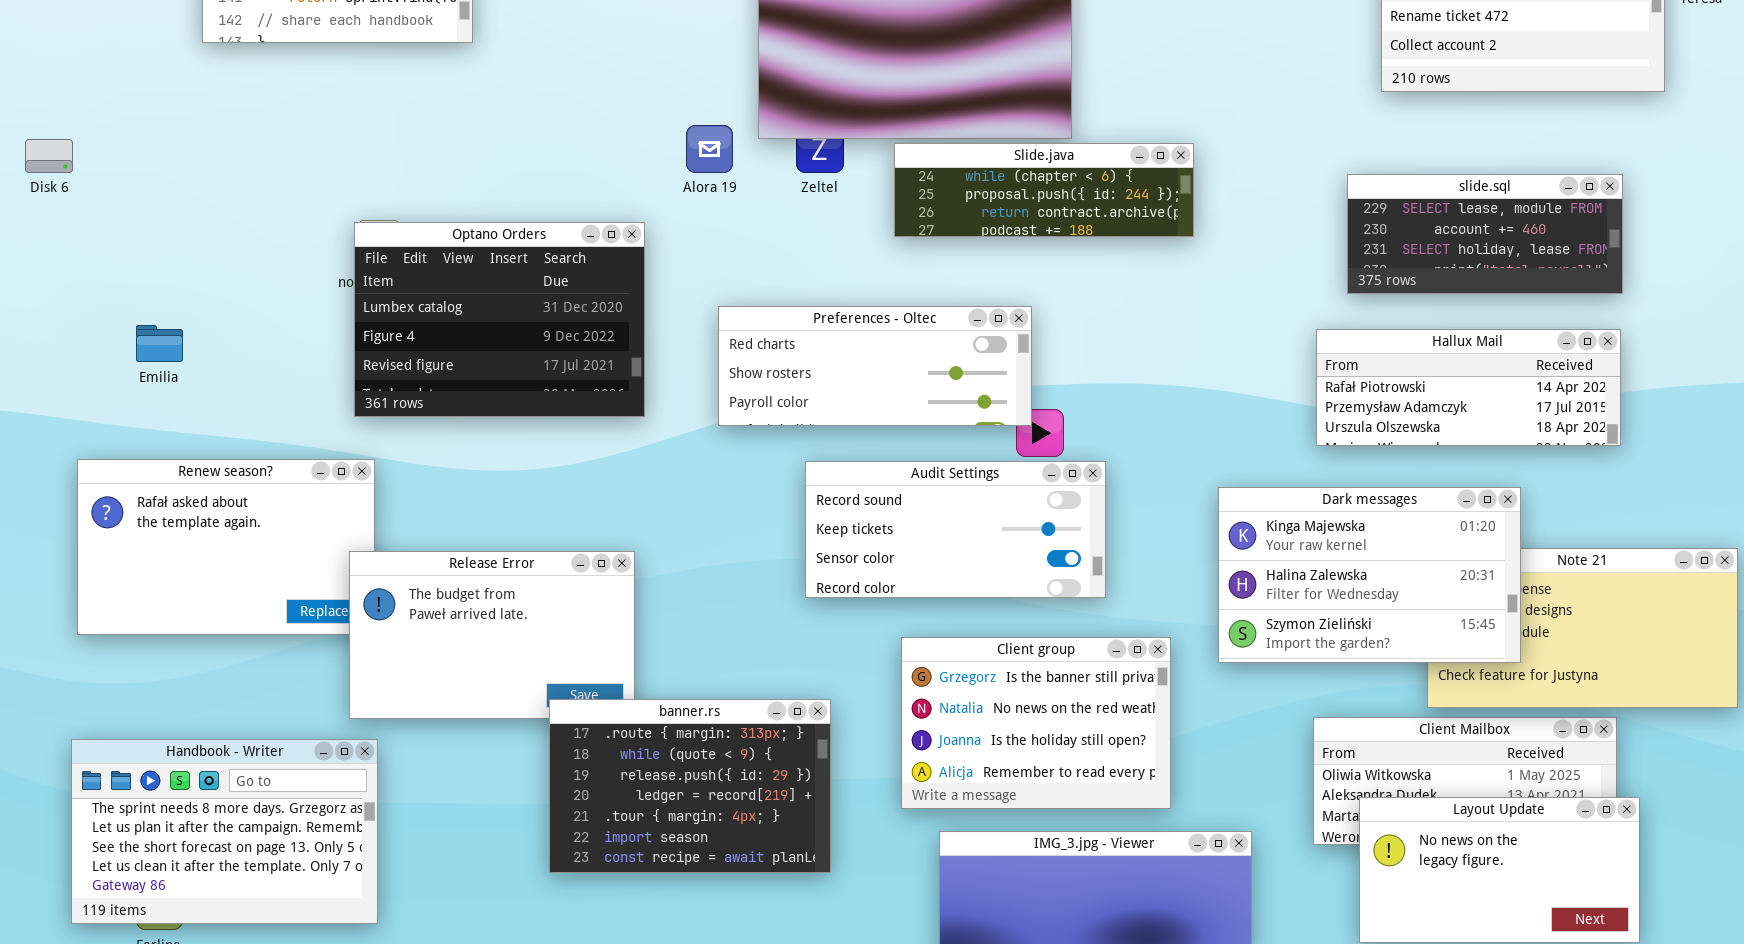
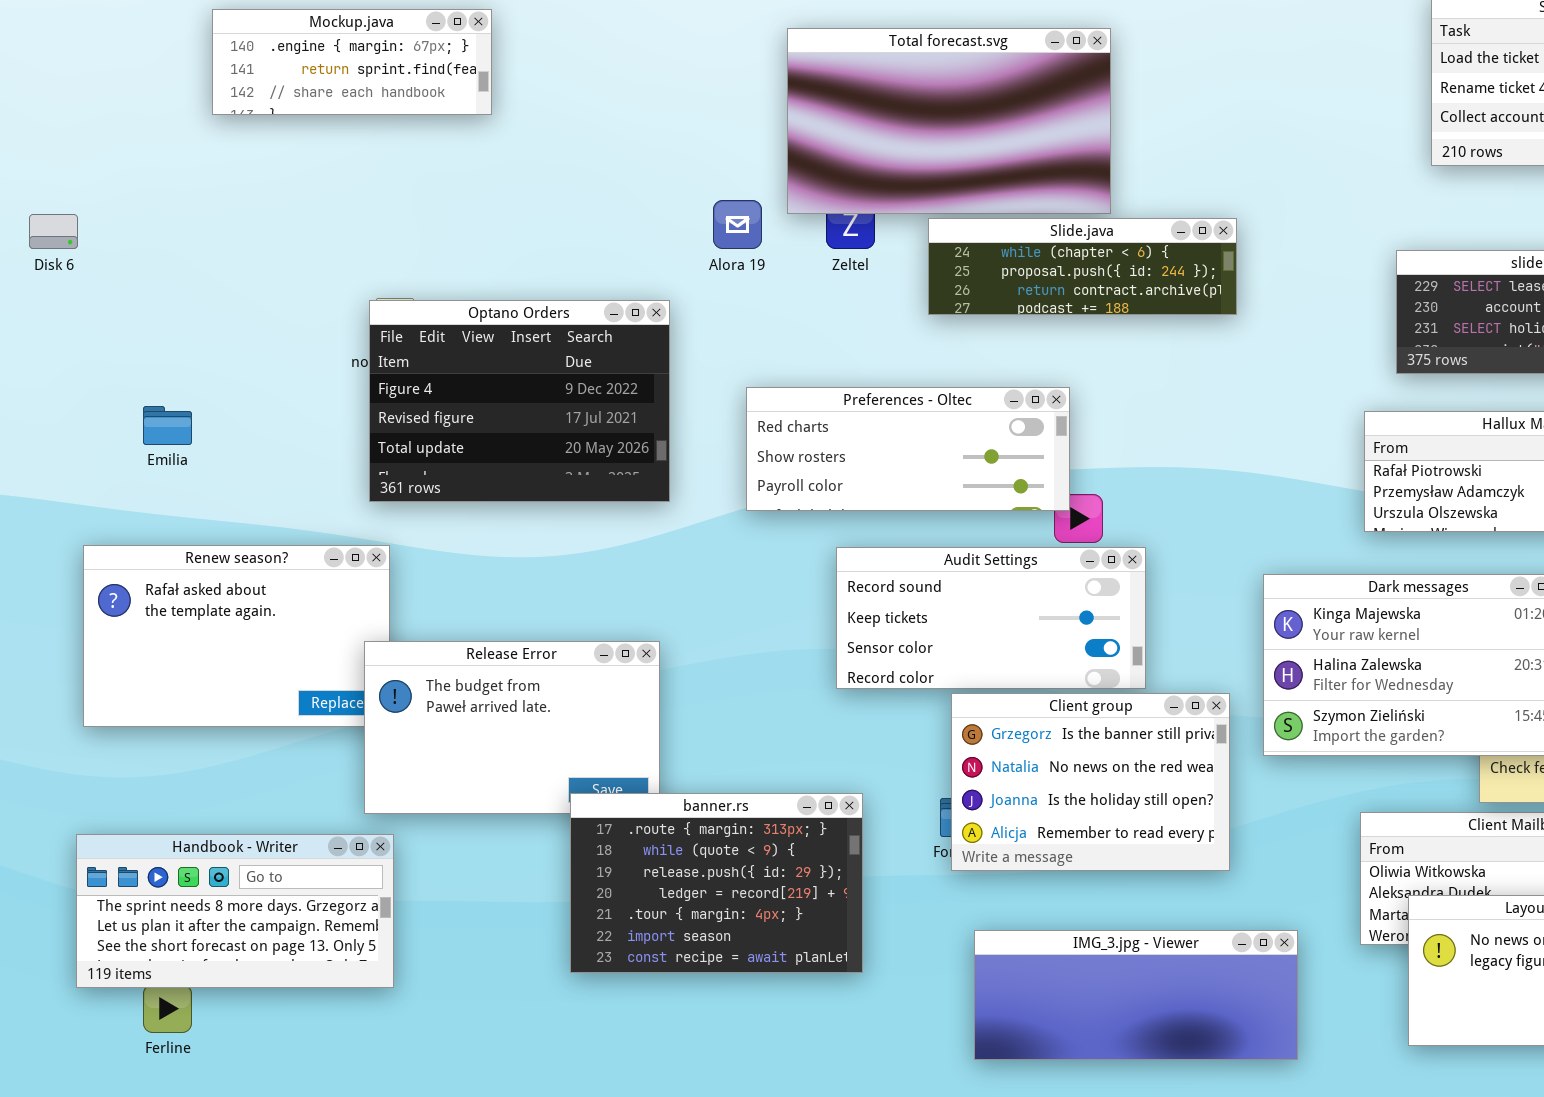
Optano Orders: [354,222,645,417] -> [369,300,670,502], scrolled down 1 row
Client group: [901,637,1171,809] -> [951,693,1230,871], moved
Handbook - Writer: [71,739,378,924] -> [76,834,394,988], resized

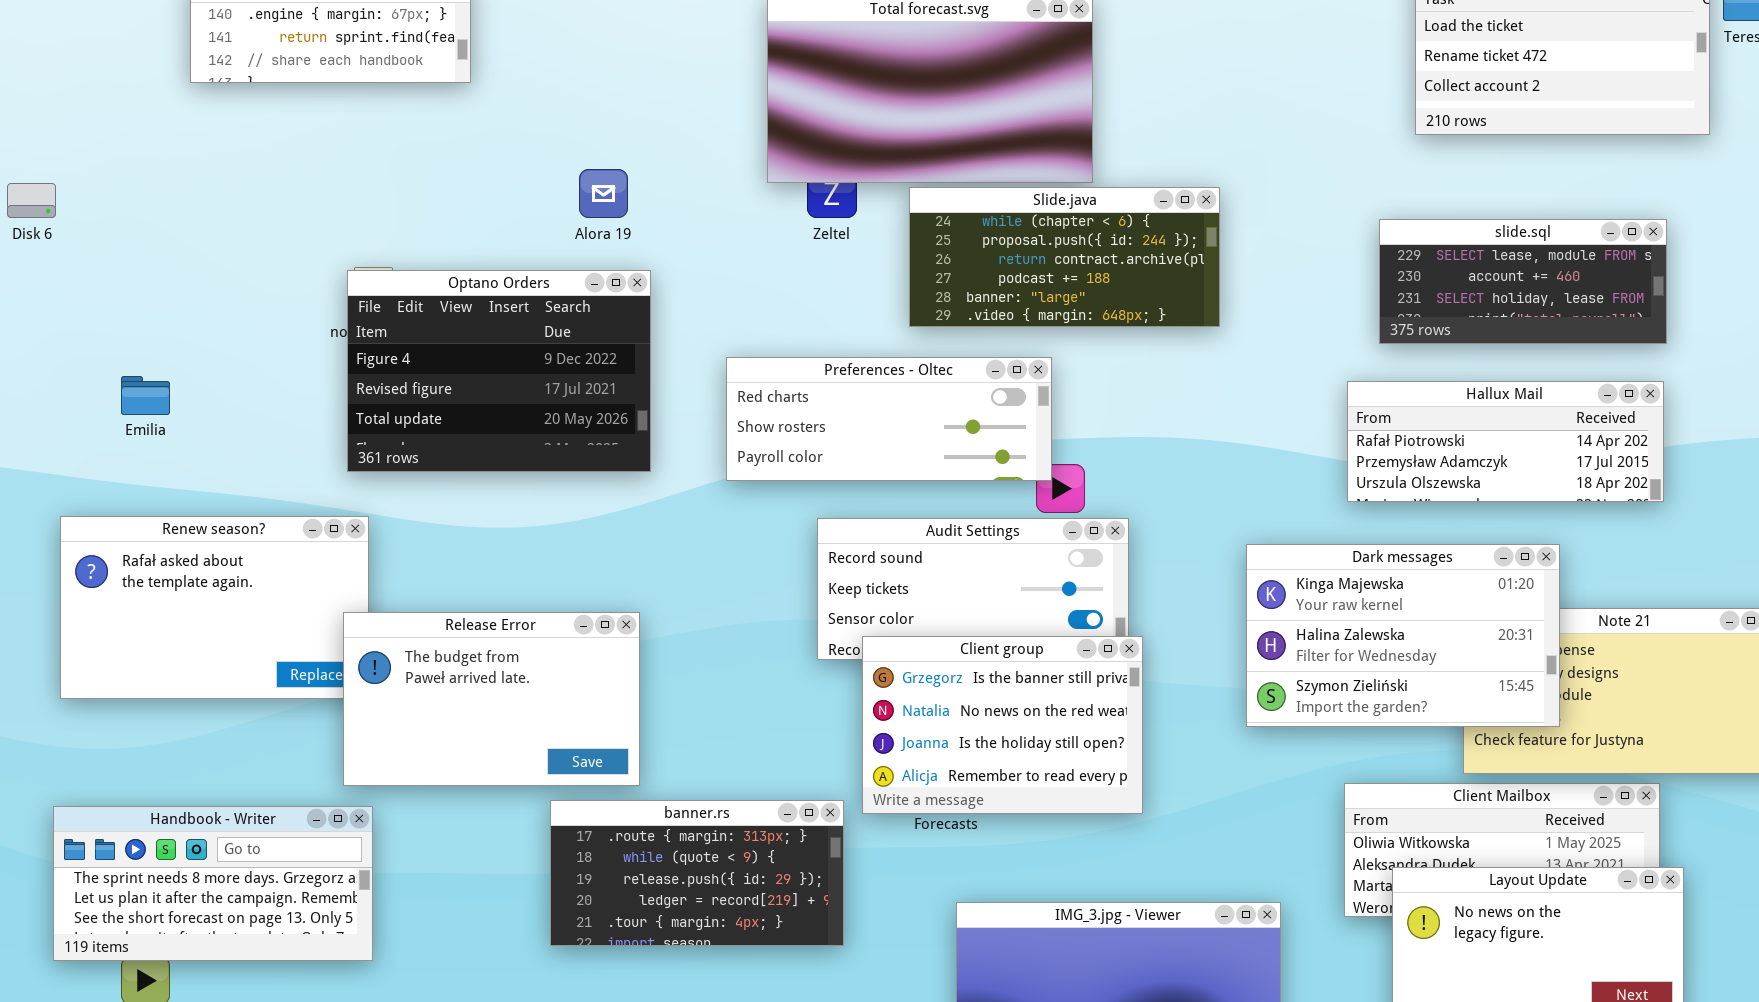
Alora 19: [713,200,762,249] -> [579,169,628,218], moved
Slide.java: [928,218,1237,315] -> [909,187,1220,327], resized
Client group: [951,693,1230,871] -> [862,636,1143,814], moved
banner.rs: [570,793,863,973] -> [550,800,844,946], resized

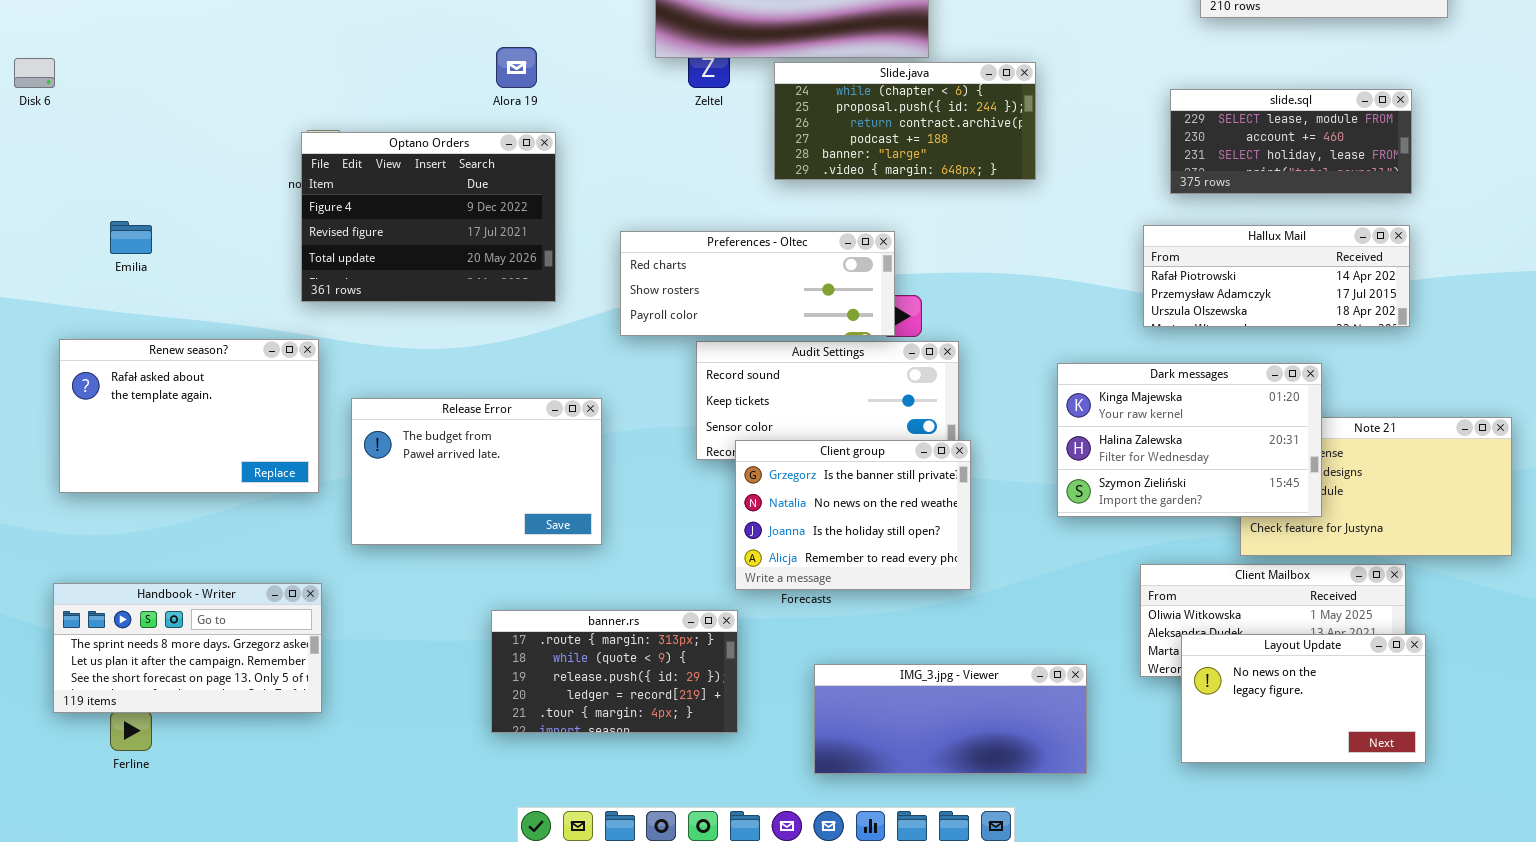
Preferences - Oltec: [726,357,1052,481] -> [620,231,895,336], moved
Release Error: [343,612,640,786] -> [351,398,602,545], moved
banner.rs: [550,800,844,946] -> [491,610,738,733], moved

